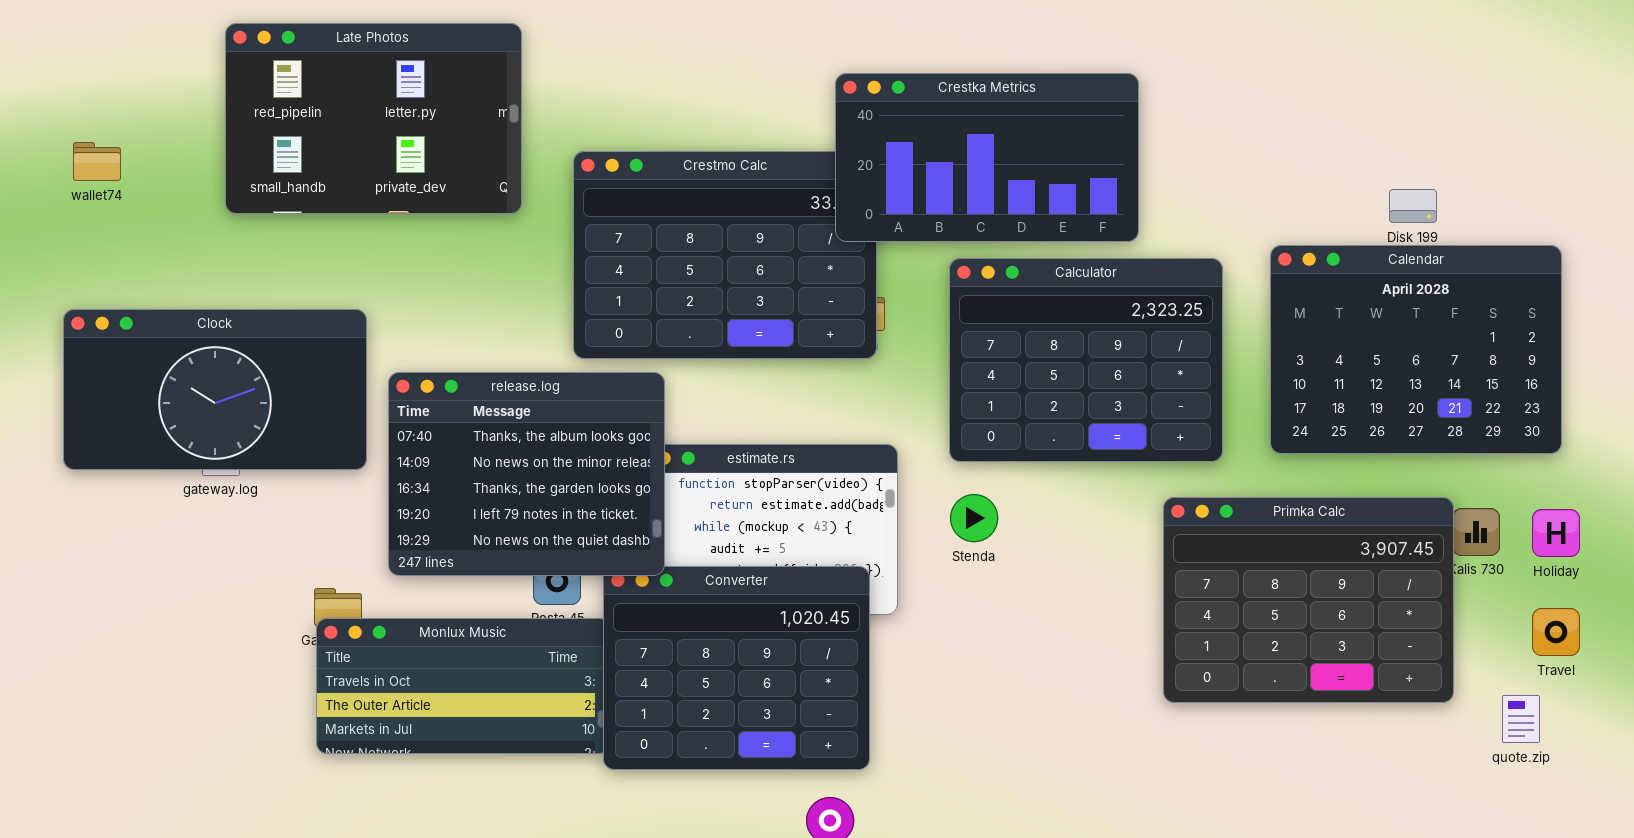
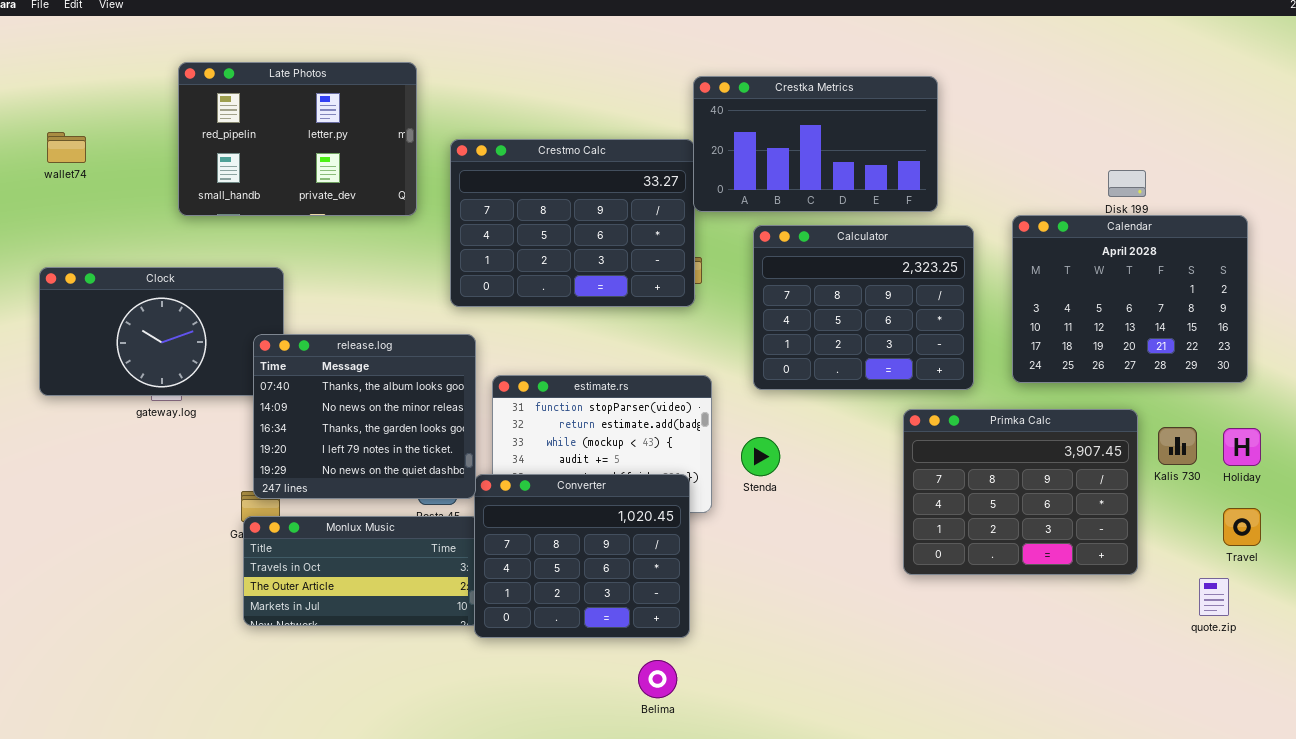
Late Photos: [225,23,522,214] -> [178,62,417,216], moved
Crestka Metrics: [835,73,1139,242] -> [693,76,938,212], moved
release.log: [388,372,665,576] -> [253,334,476,499], moved
Stenda: [950,494,998,542] -> [741,437,780,476], moved
Primka Calc: [1163,497,1454,703] -> [903,409,1138,575], moved

